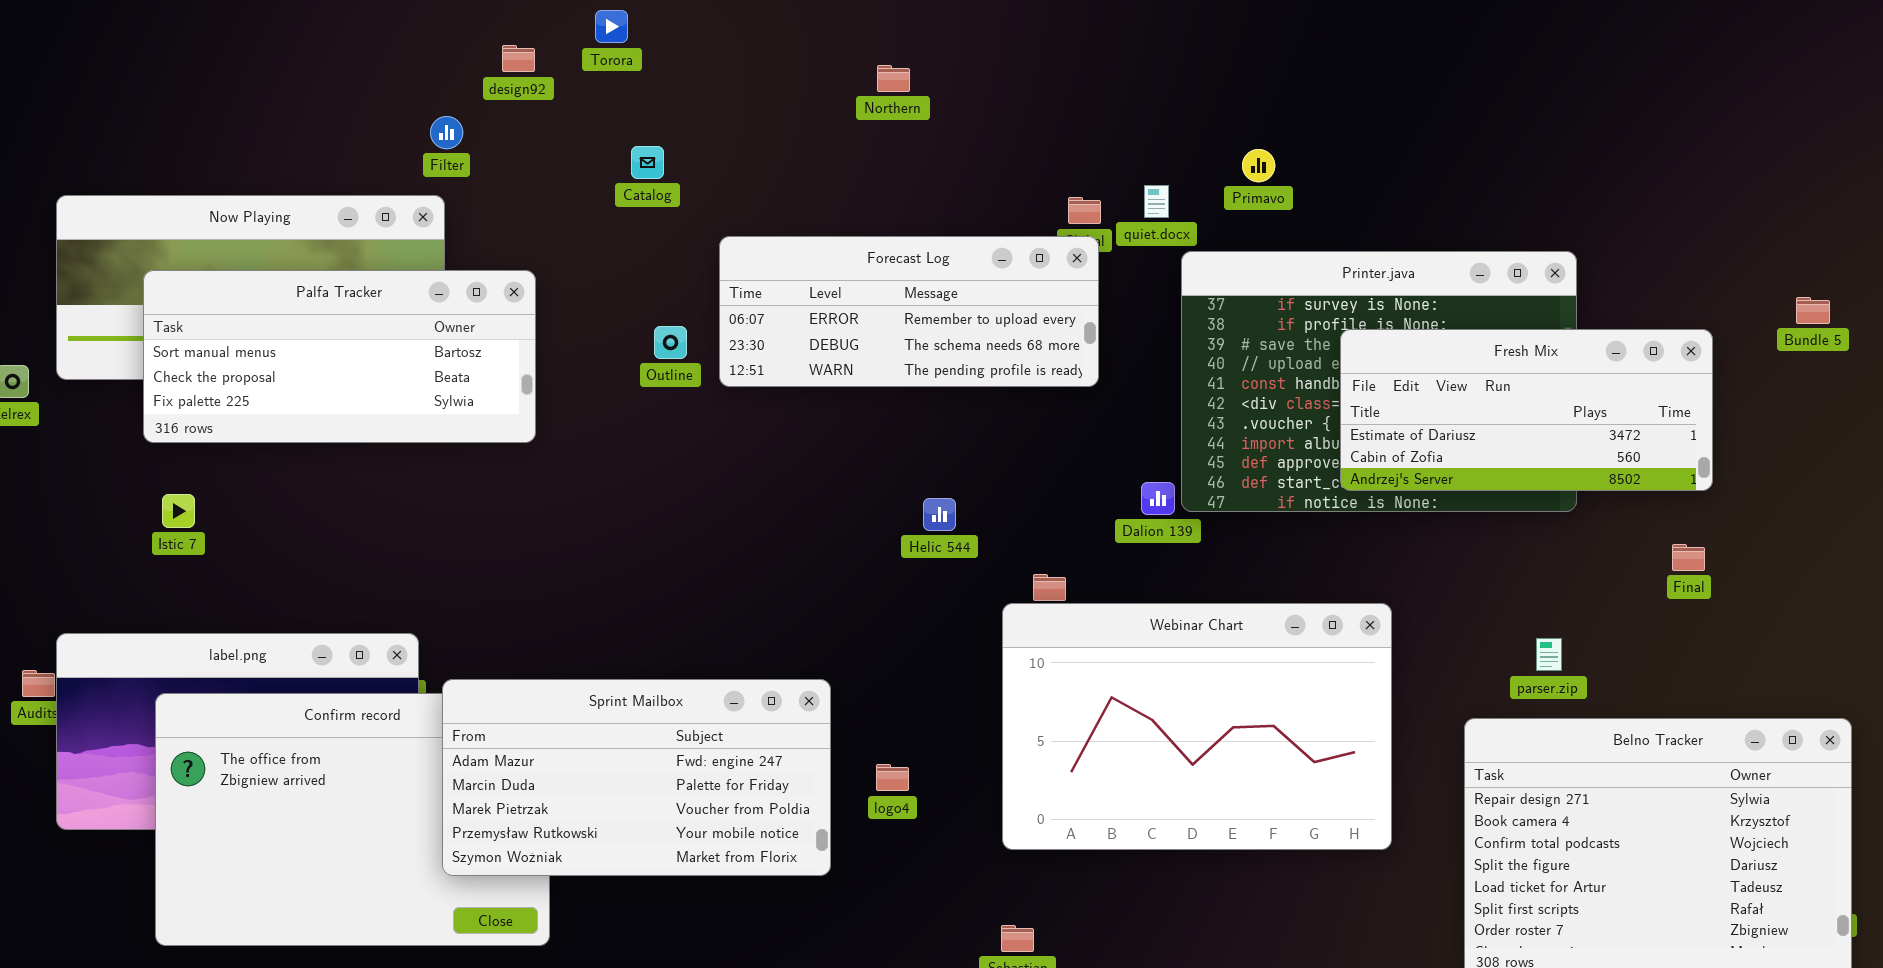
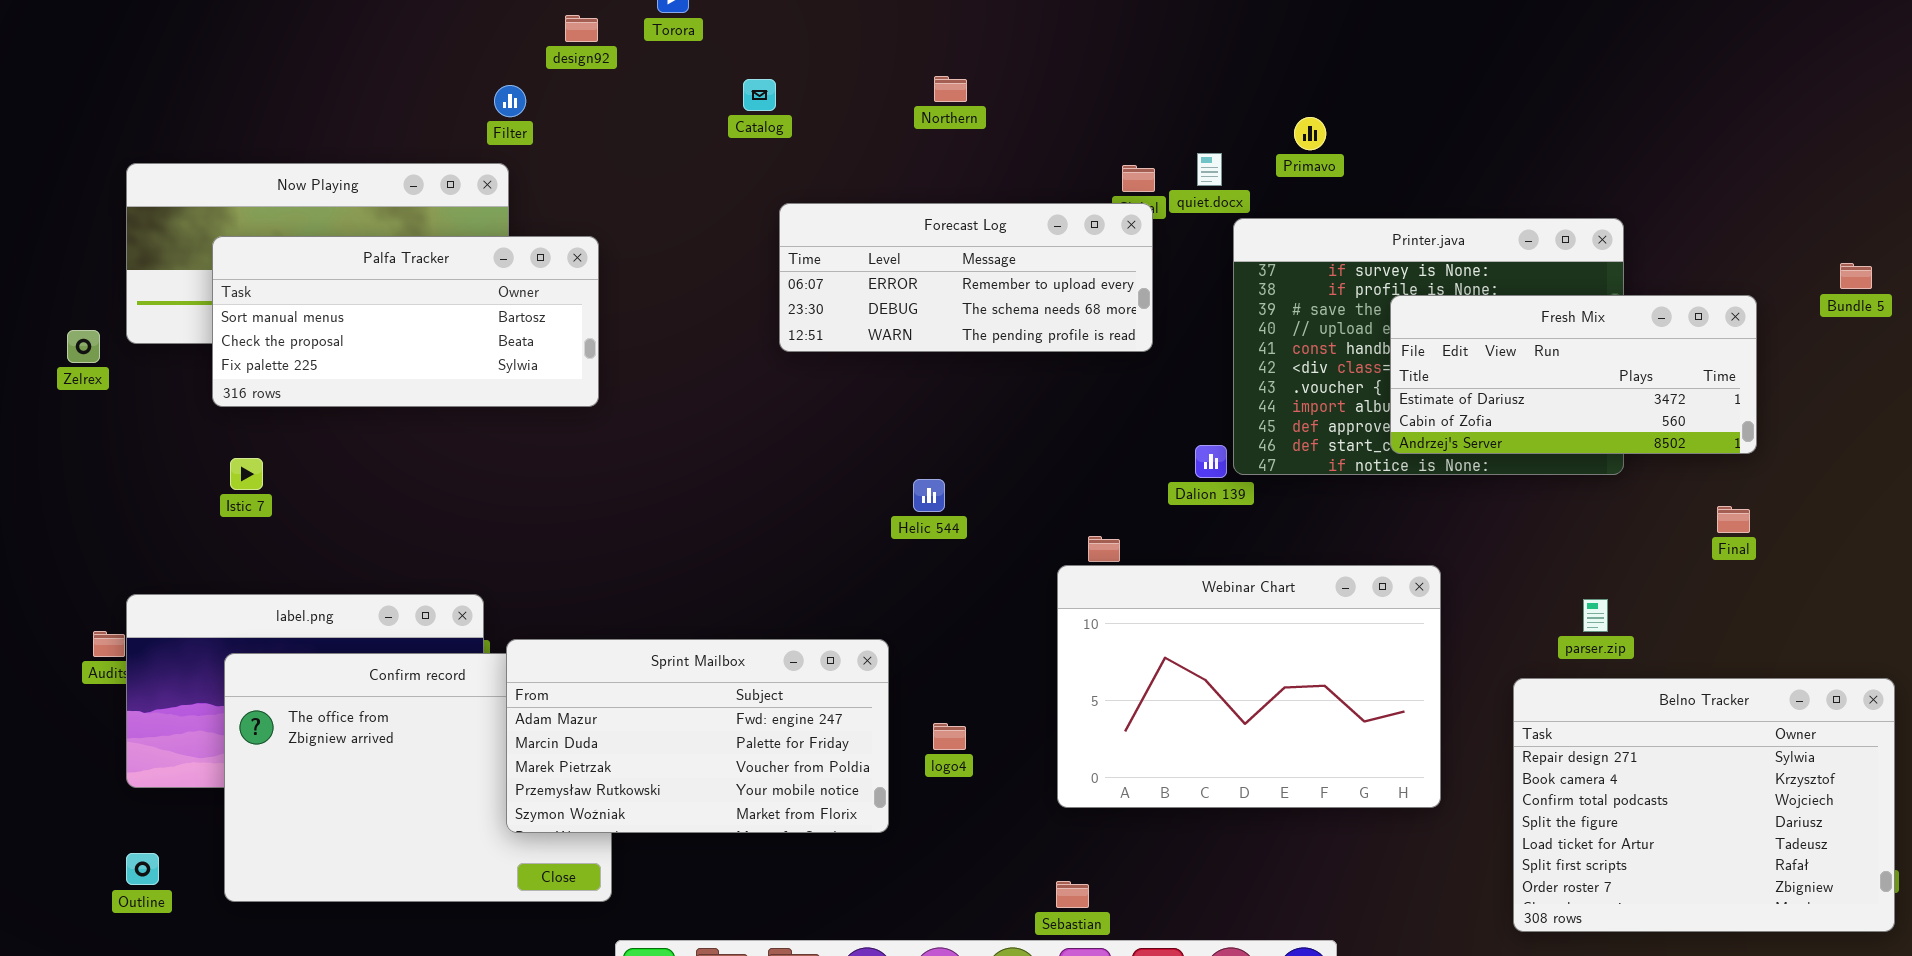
Northern: [877,65,910,92] -> [934,76,967,102], moved
Catalog: [631,146,664,179] -> [743,79,776,111], moved
Outline: [654,326,687,359] -> [126,853,159,885], moved
Helic 544: [923,498,956,531] -> [913,479,945,512], moved

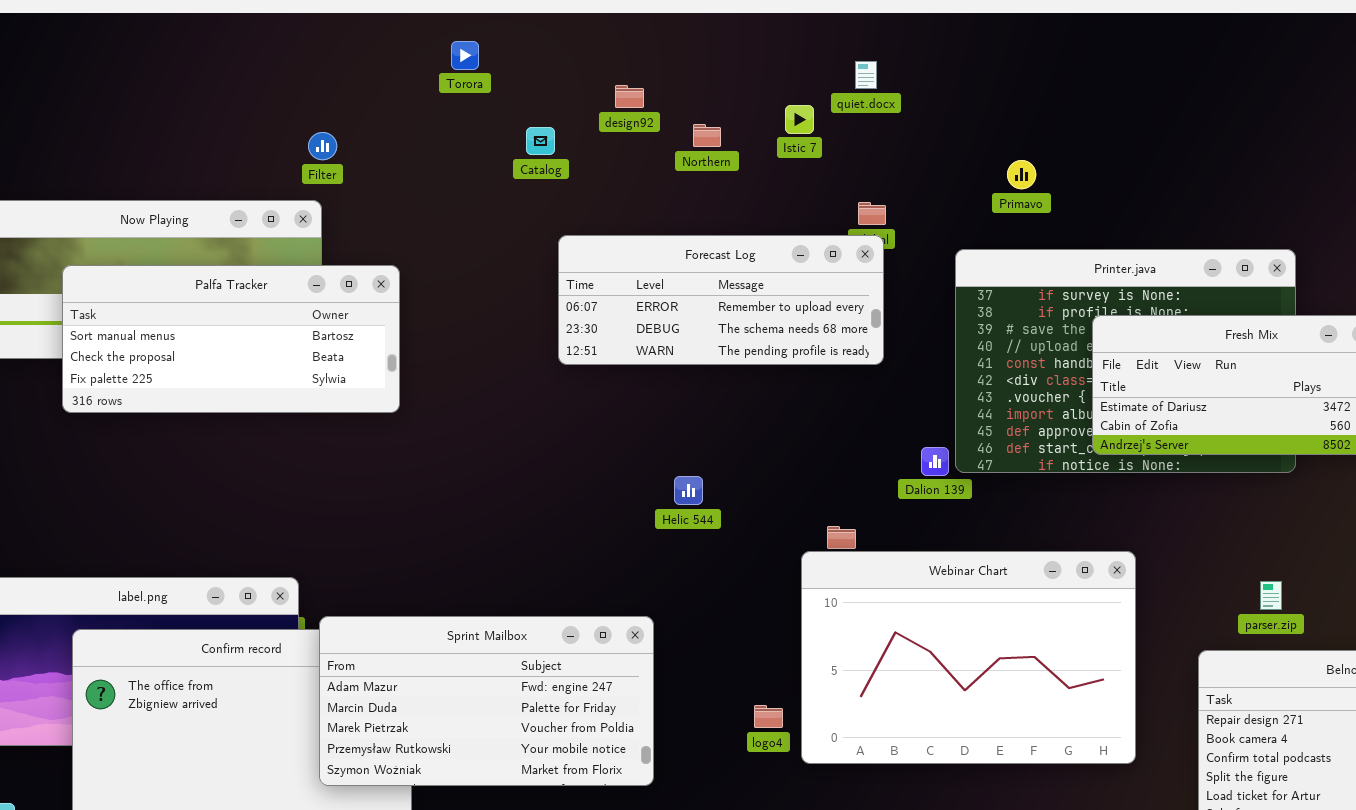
design92: [565,15,598,42] -> [615,85,644,108], moved
quiet.docx: [1197,153,1222,186] -> [855,61,877,89], moved
Istic 7: [230,458,263,490] -> [785,105,814,134], moved
logo4: [933,723,966,750] -> [754,705,783,728], moved

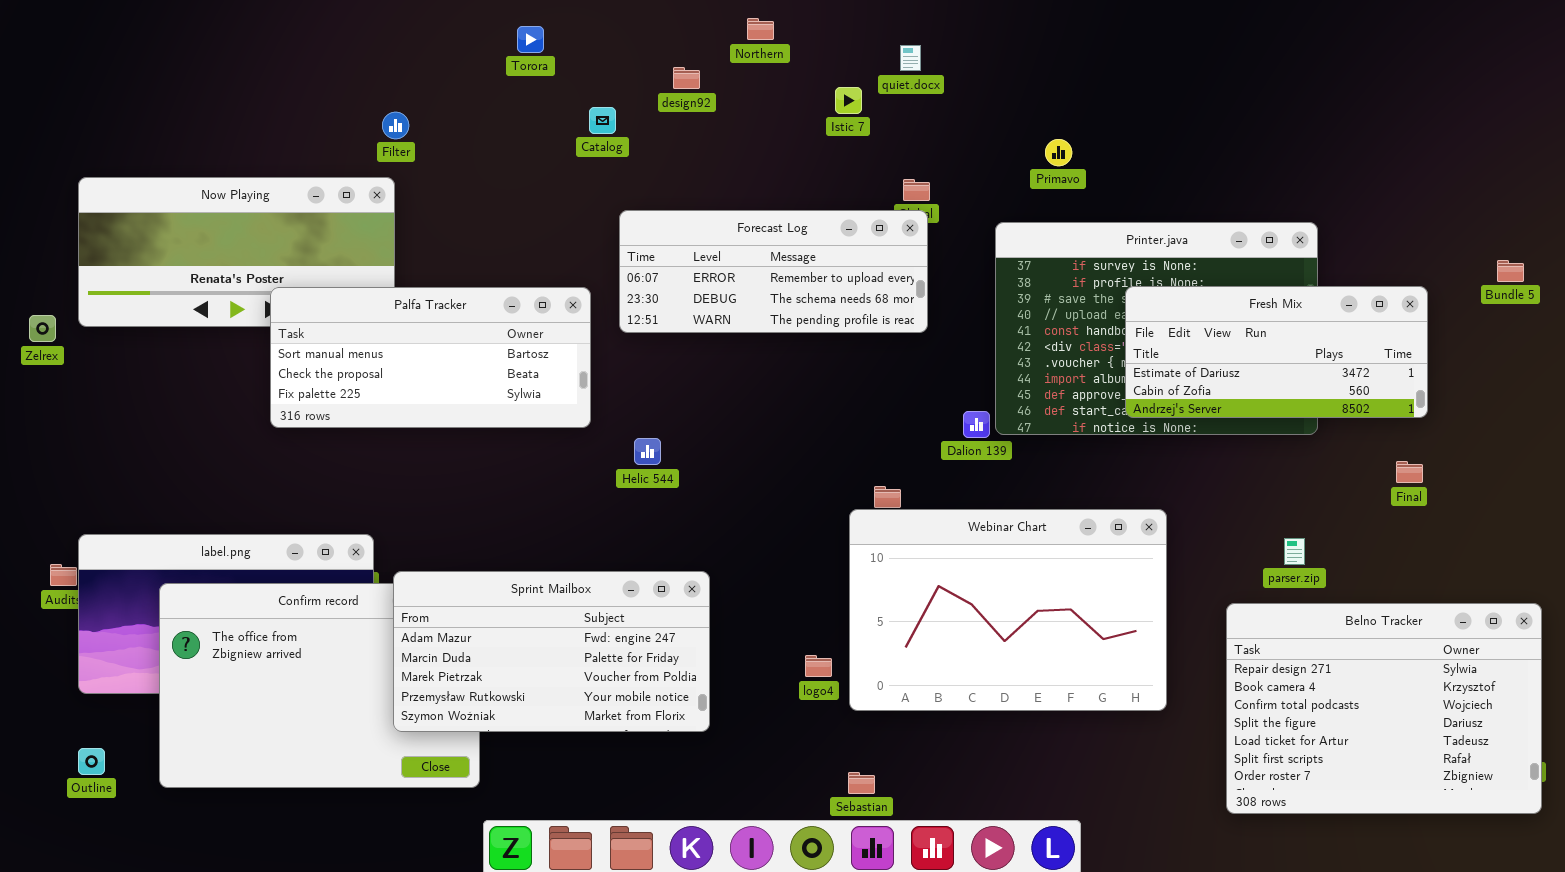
Northern: [693,124,721,147] -> [747,18,774,40], moved
Palfa Tracker: [62,265,400,413] -> [270,287,591,428], moved
Helic 544: [674,476,703,505] -> [634,438,661,465], moved

